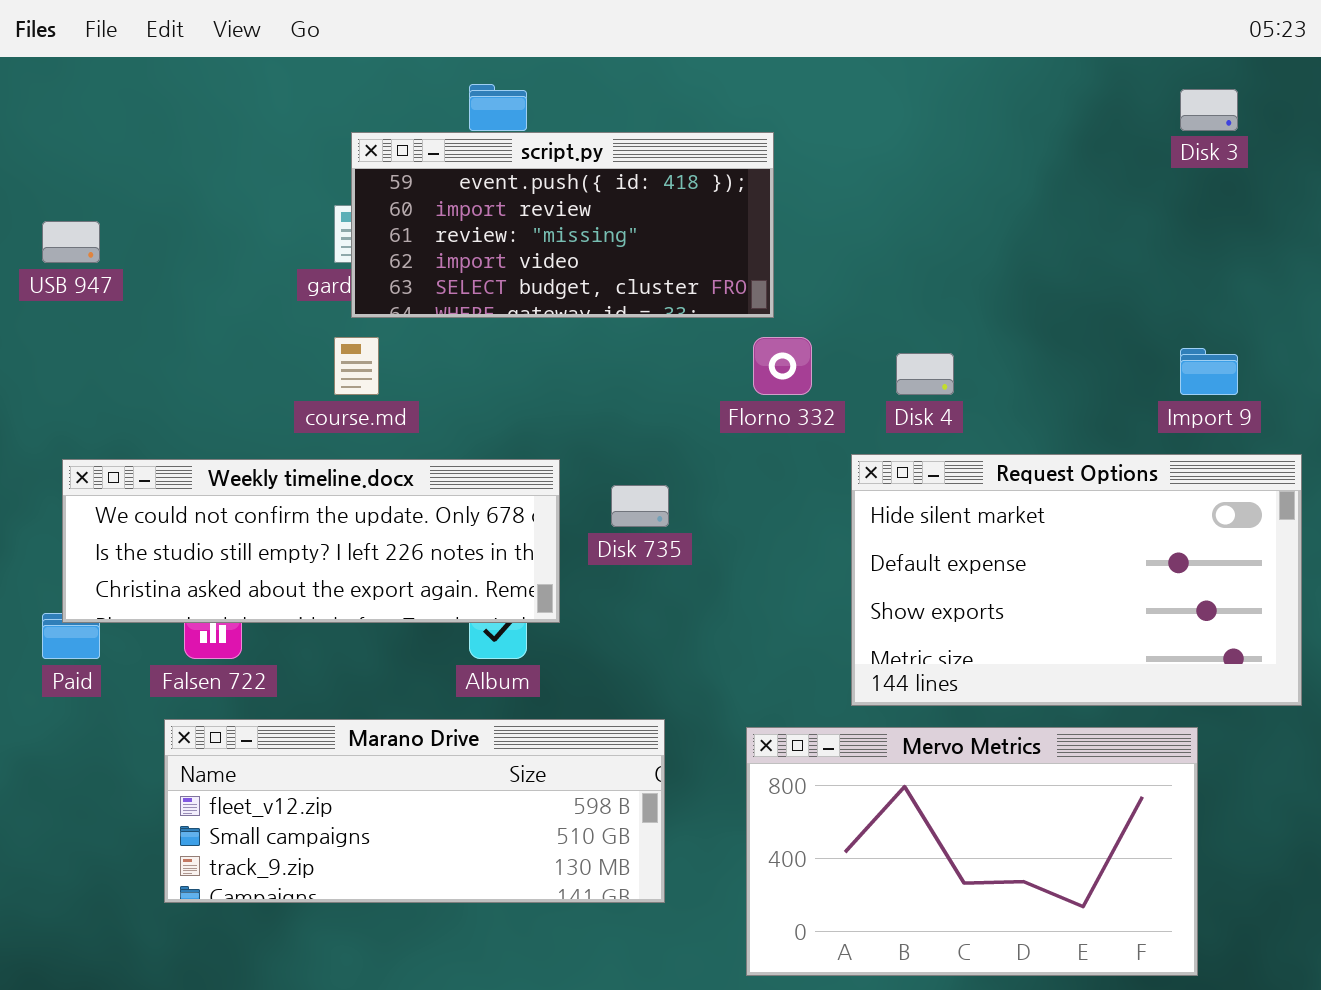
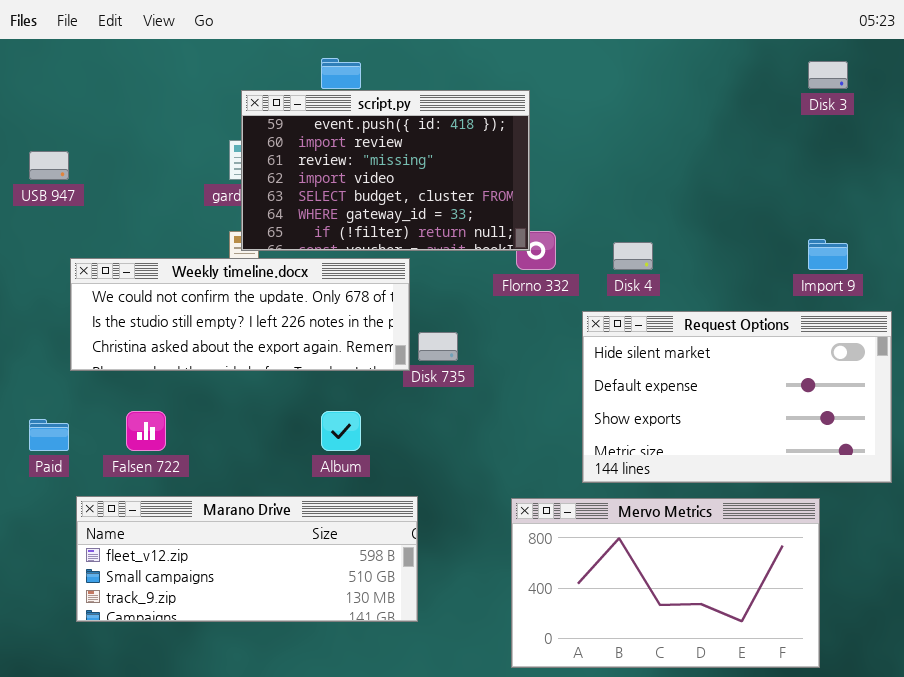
script.py: [351,132,774,318] -> [241,90,530,251], resized
Weekly timeline.docx: [62,459,560,623] -> [70,258,410,371], moved
Marano Drive: [164,719,665,903] -> [76,496,418,622], moved

